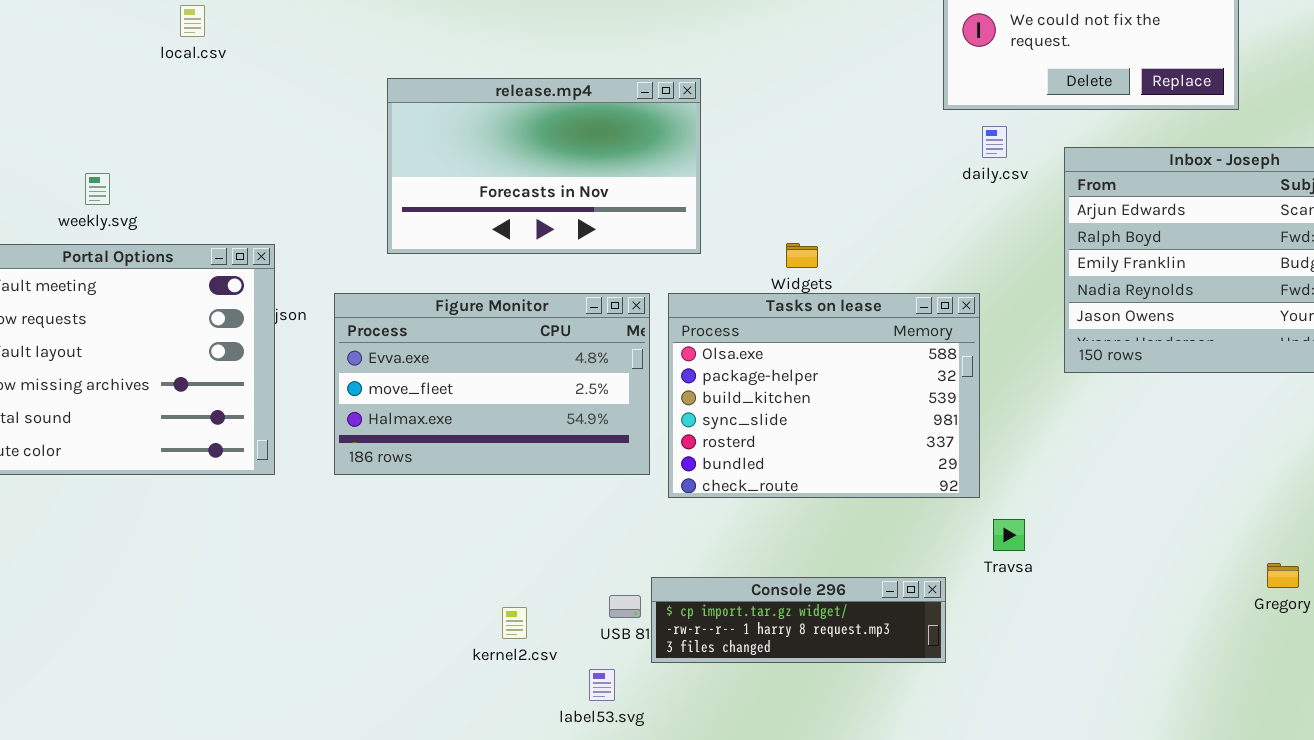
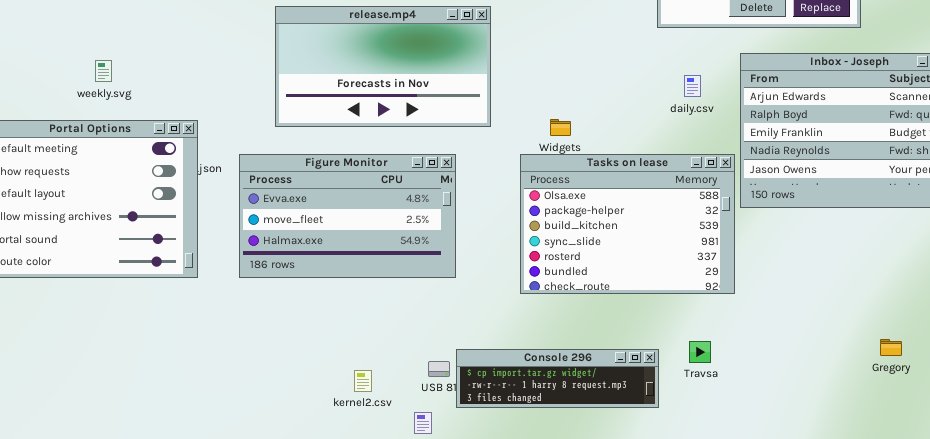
daily.csv: [982,126,1007,158] -> [684,75,701,97], moved
weekly.svg: [85,173,110,205] -> [95,60,112,82], moved
Tasks on lease: [668,293,980,498] -> [520,154,735,294], moved
Travsa: [993,519,1025,551] -> [689,341,711,363], moved

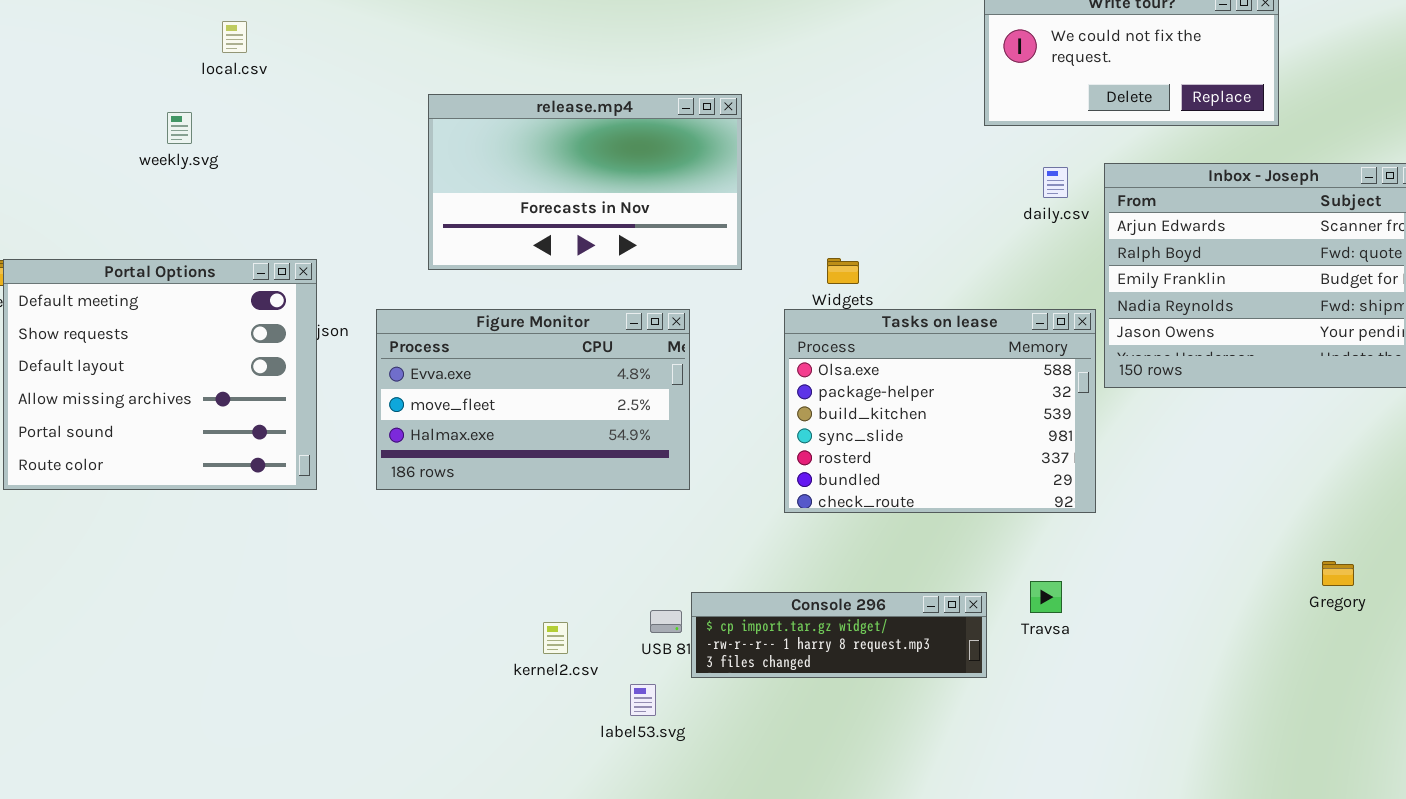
weekly.svg: [95,60,112,82] -> [167,112,192,144], moved
daily.csv: [684,75,701,97] -> [1043,167,1068,198], moved
Gregory: [880,339,902,356] -> [1322,561,1354,586], moved

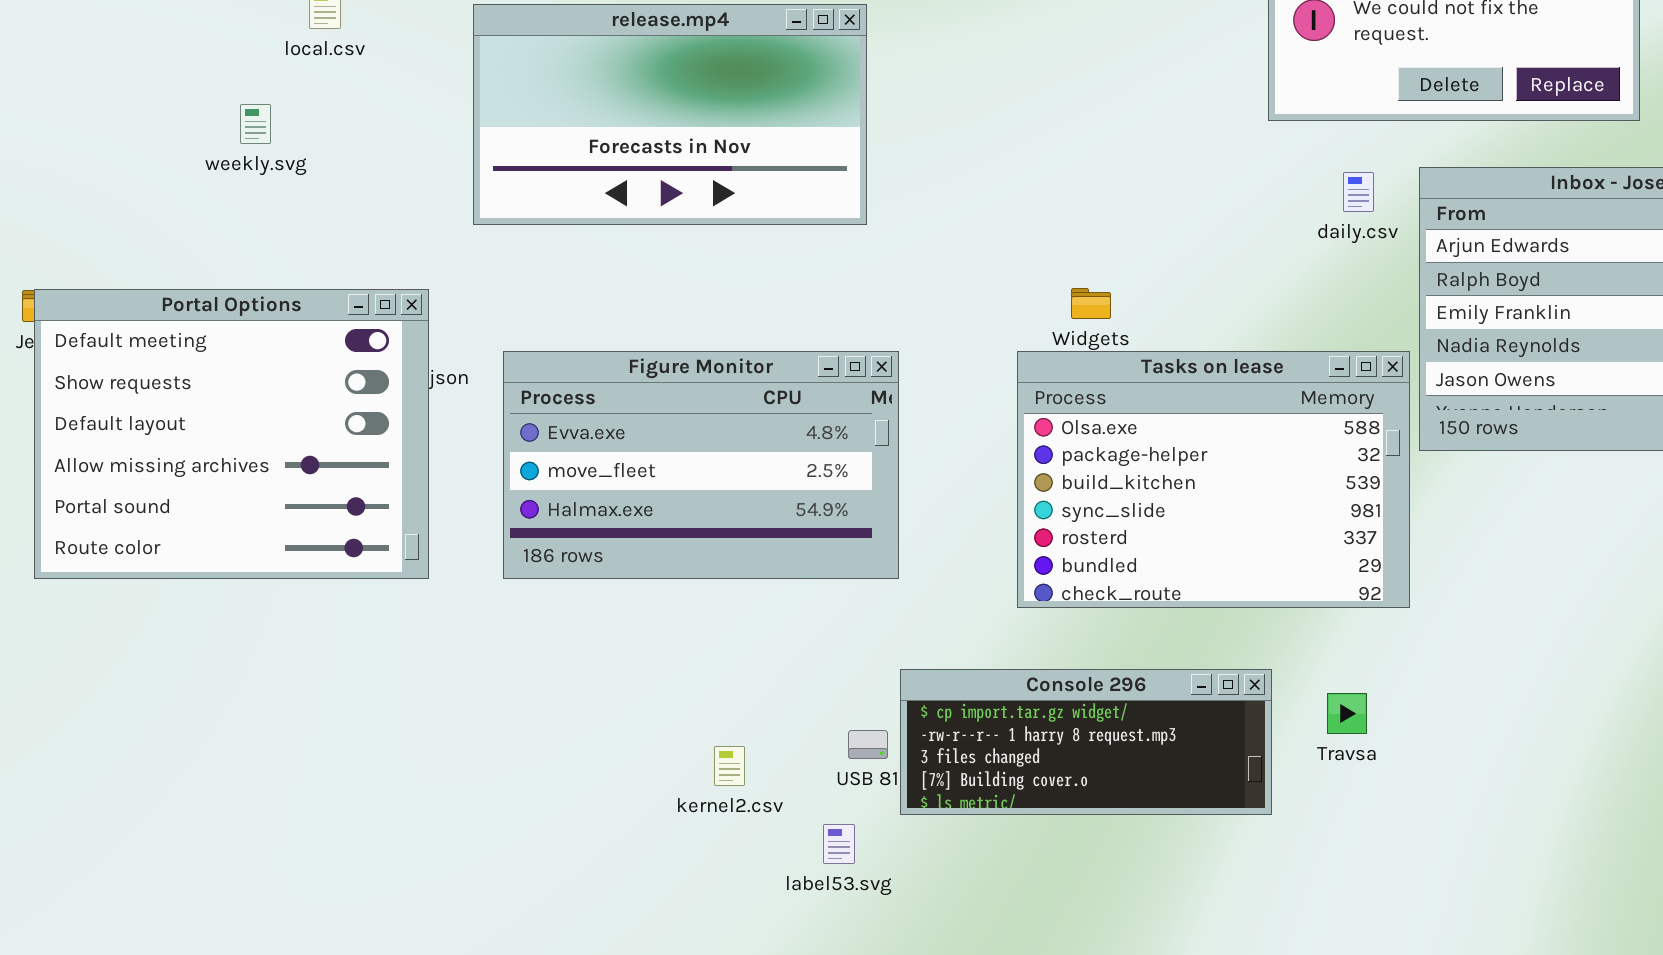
release.mp4: [428,94,742,270] -> [473,4,867,225], moved
Console 296: [691,592,987,678] -> [900,669,1272,815], resized

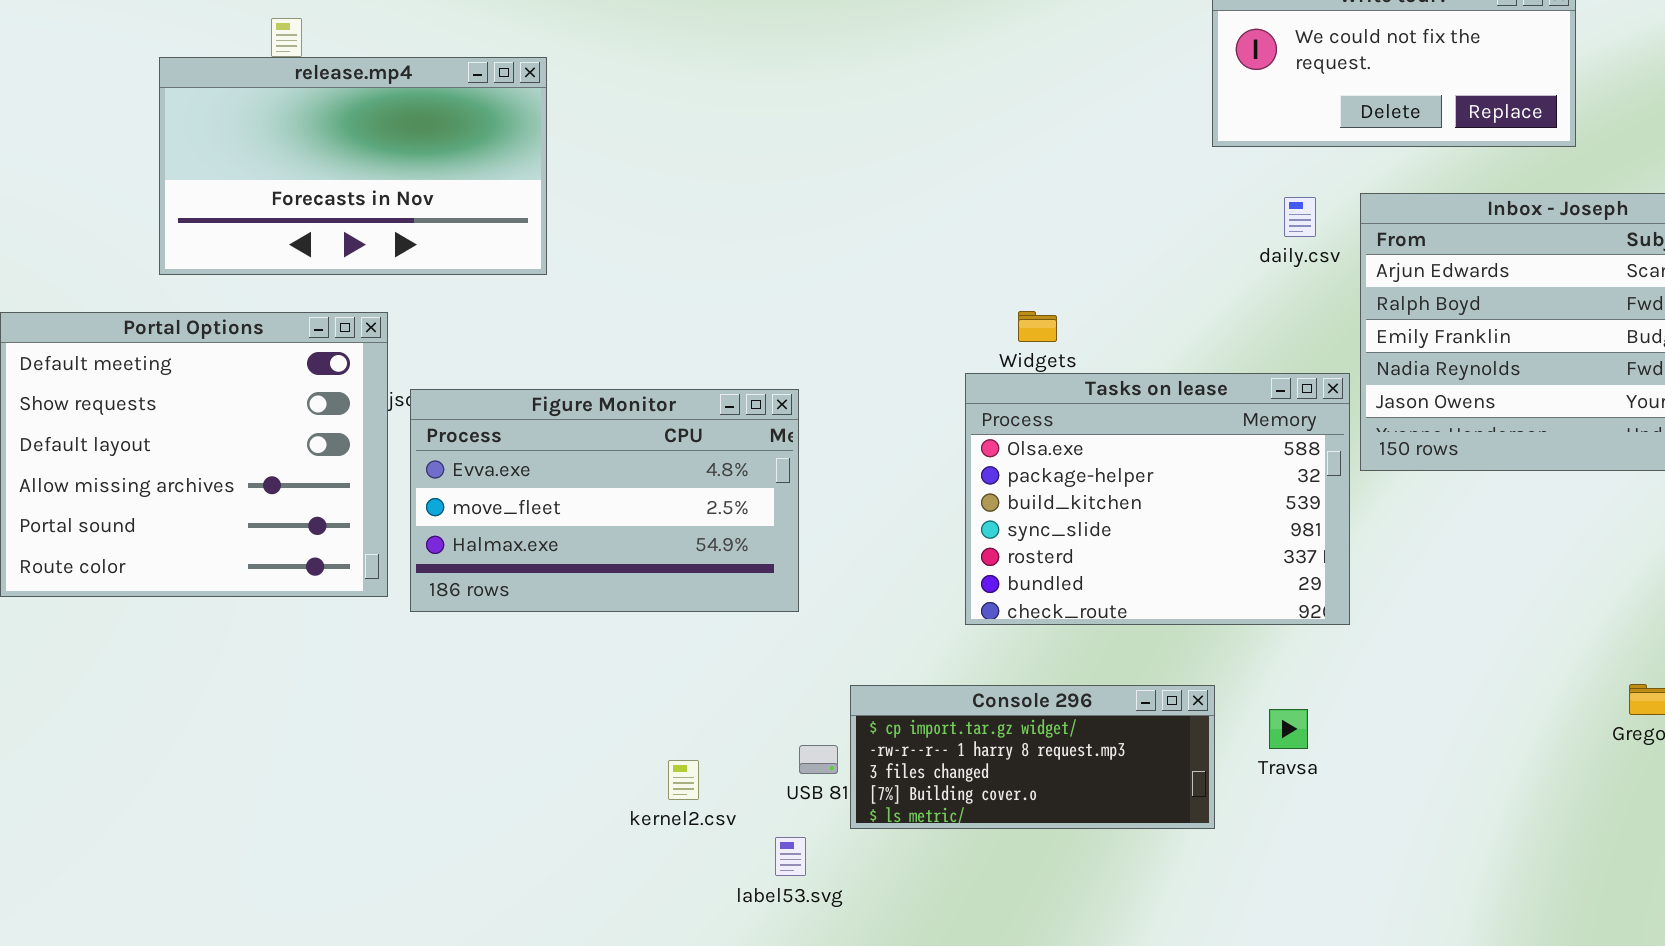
release.mp4: [473,4,867,225] -> [159,57,547,275], moved
Figure Monitor: [503,351,899,579] -> [410,389,799,612], moved

